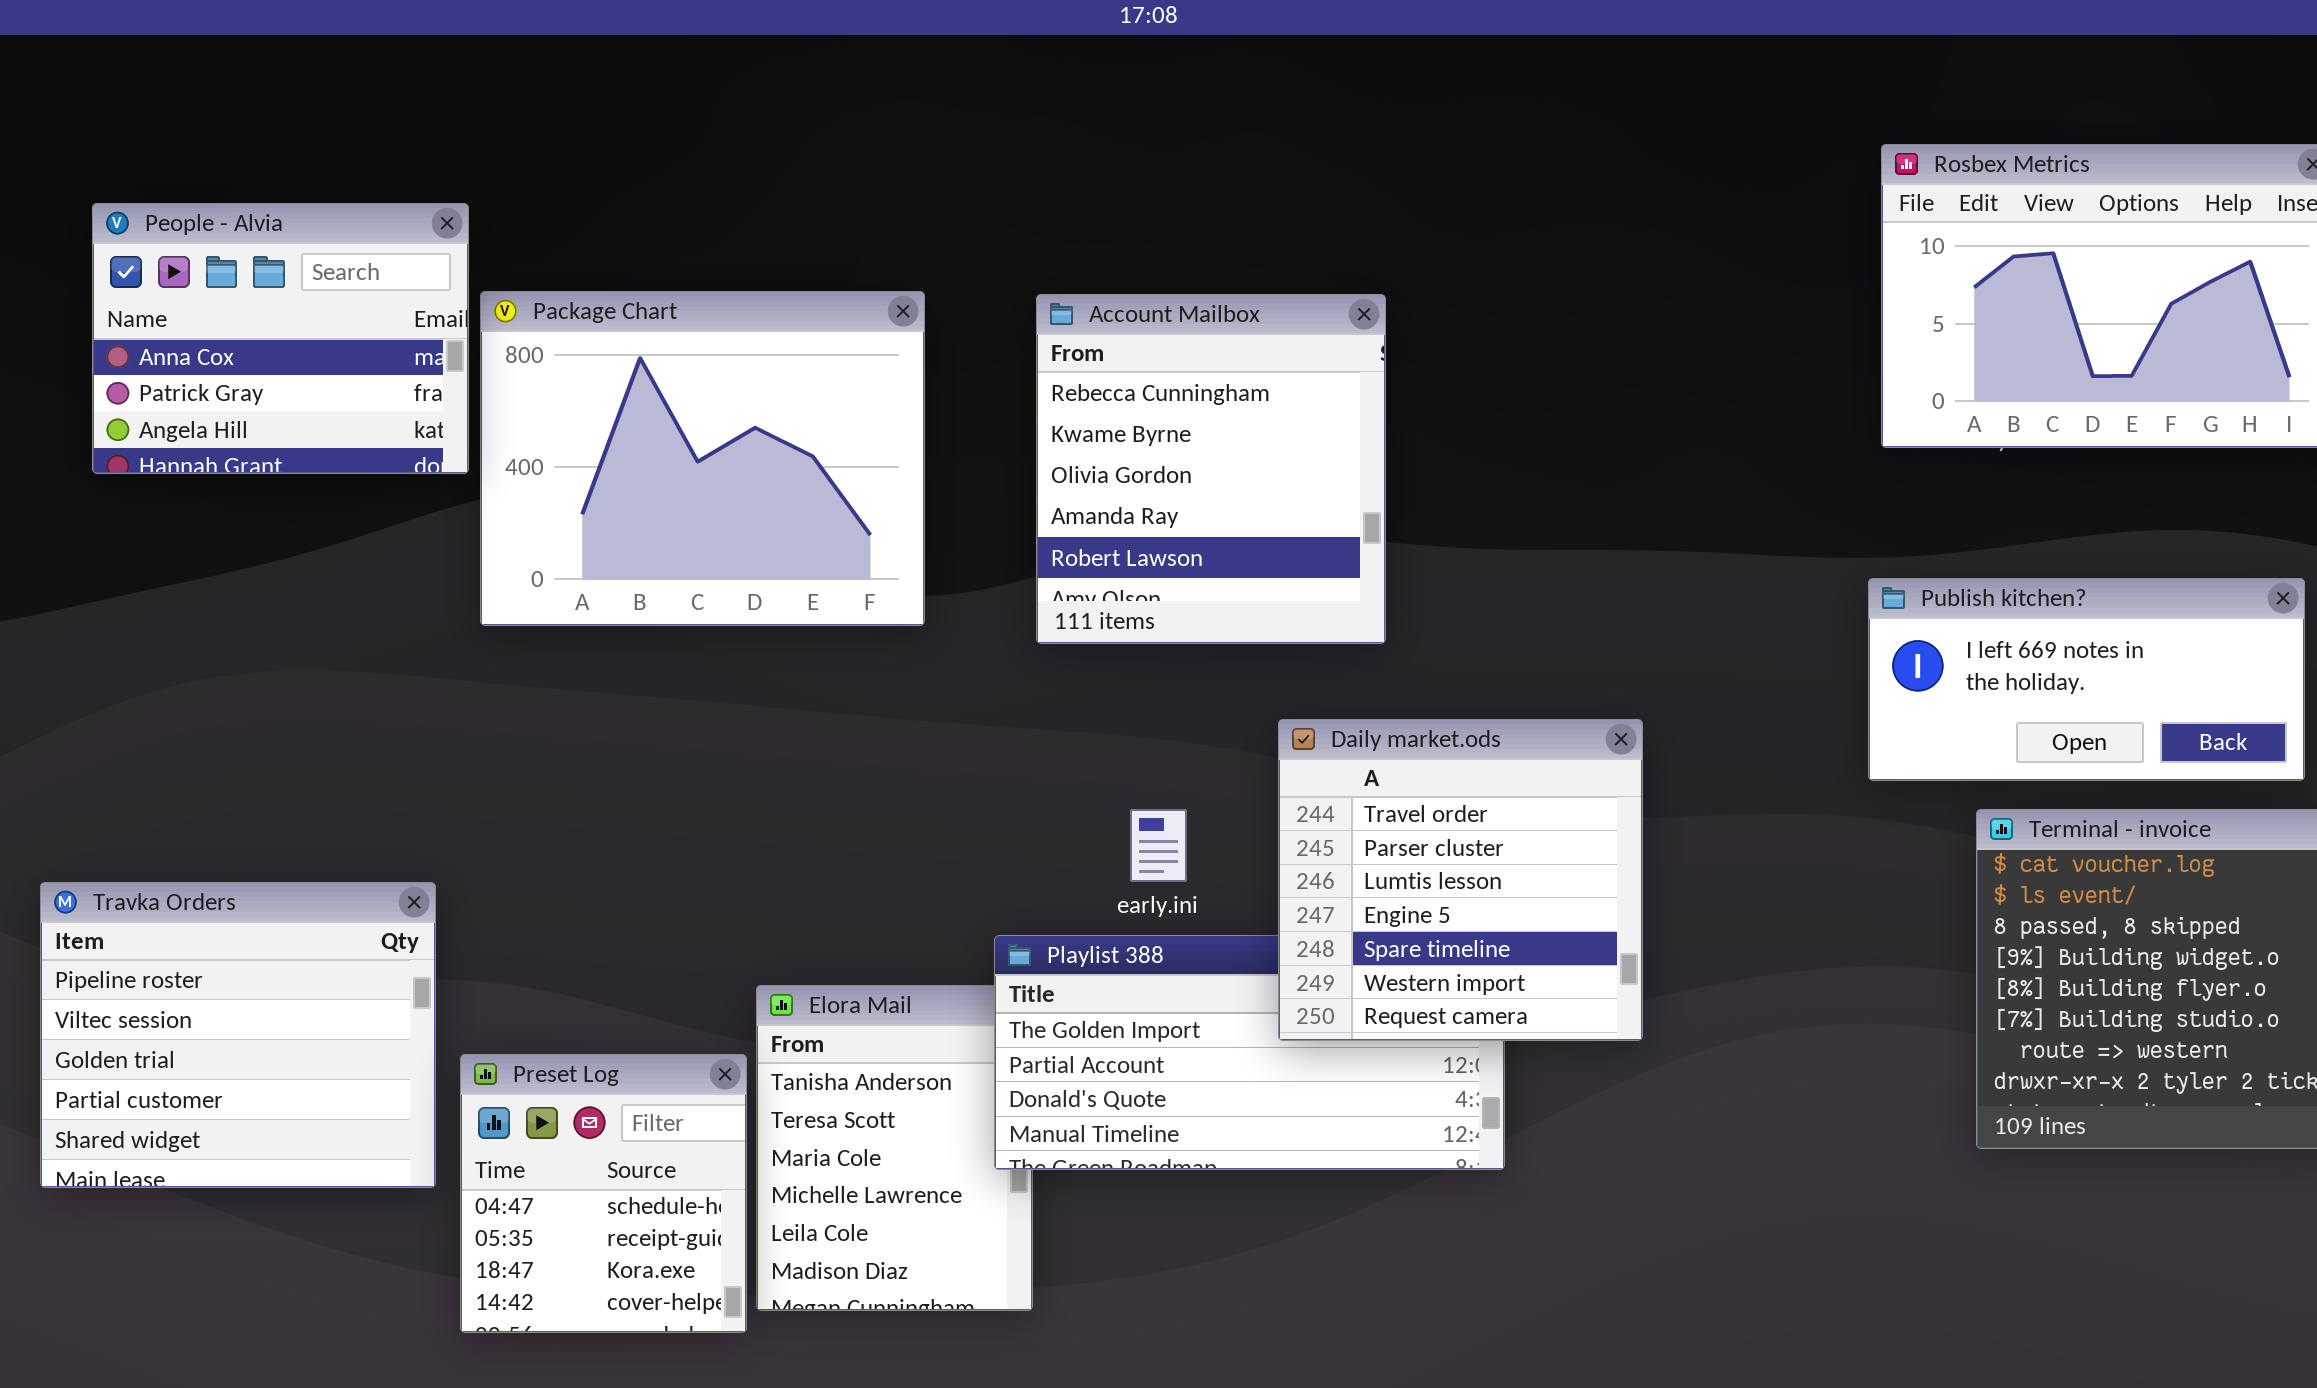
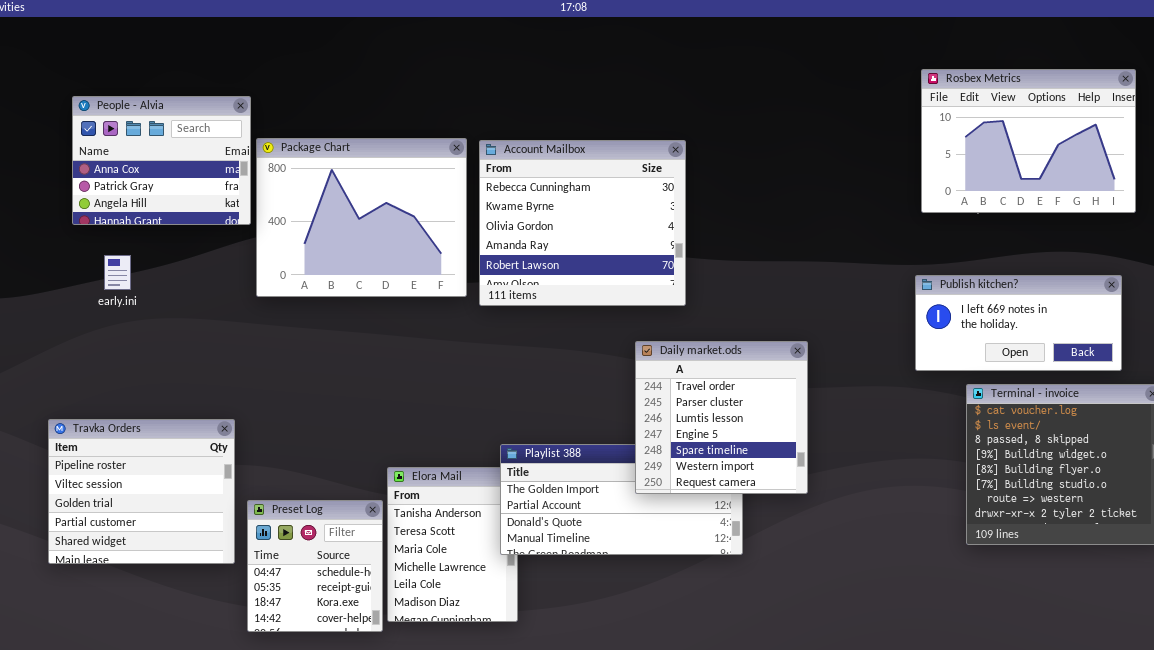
Account Mailbox: [1036,294,1386,644] -> [479,140,686,306], resized
early.ini: [1130,809,1187,882] -> [104,255,131,290], moved

